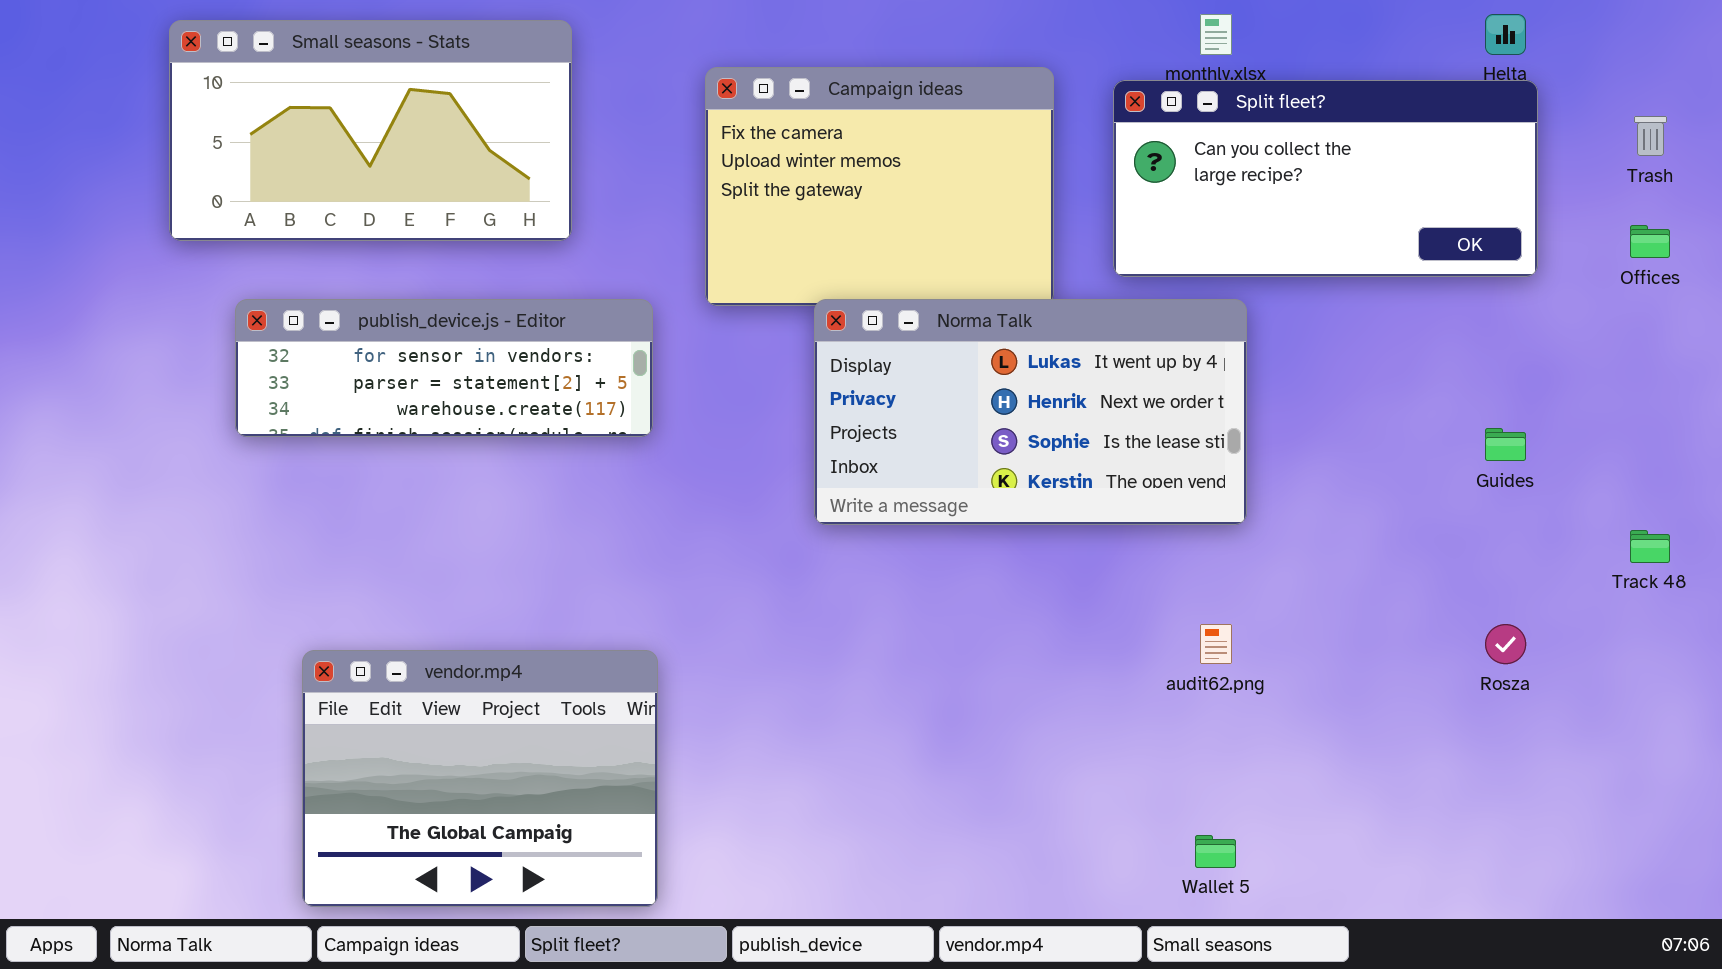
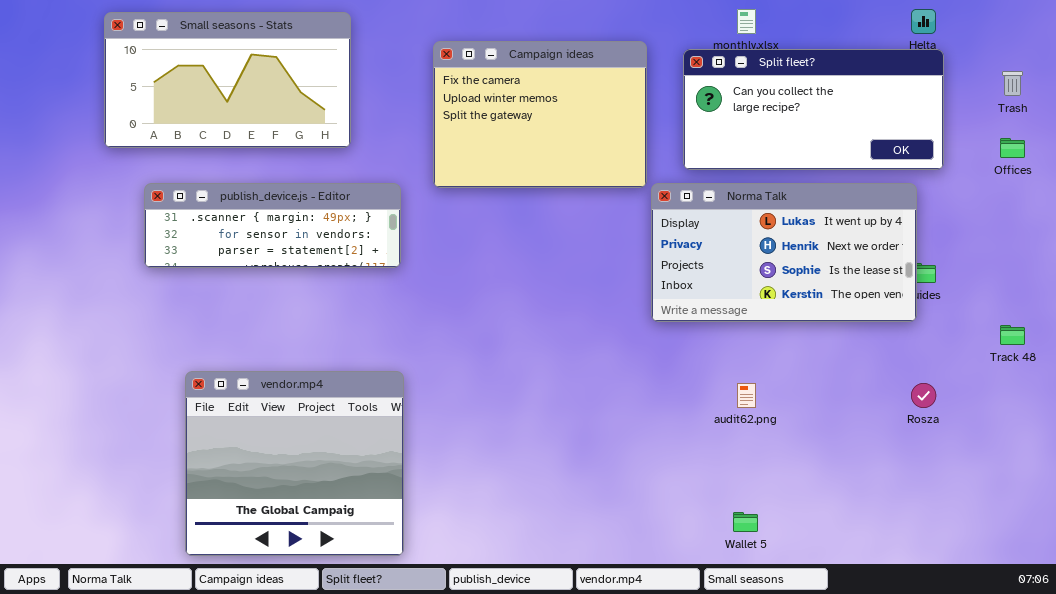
publish_device.js - Editor: [235,299,653,437] -> [144,183,401,268], scrolled up 1 row
Norma Talk: [814,299,1247,525] -> [651,183,917,322], moved
vendor.mp4: [302,650,658,907] -> [185,371,404,556], resized

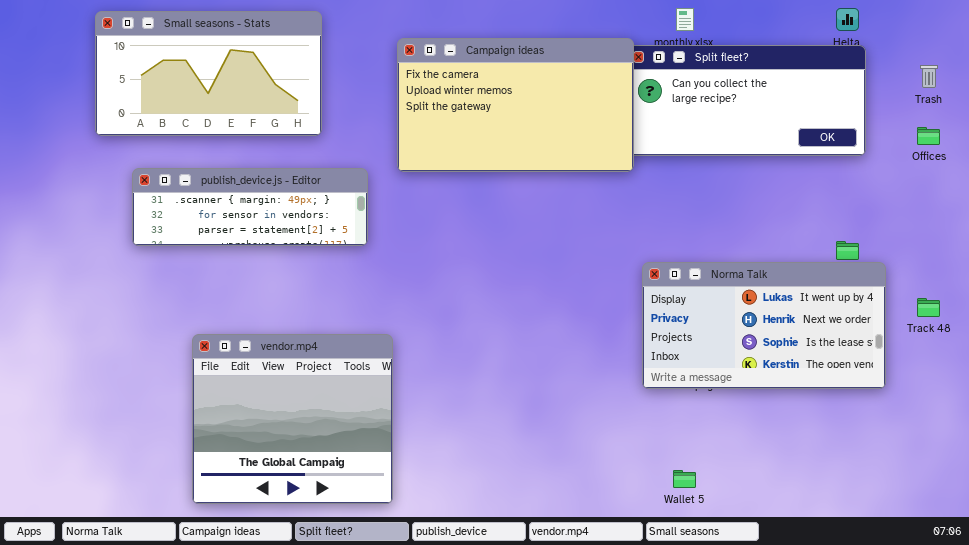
Campaign ideas: [433,41,647,188] -> [397,38,634,172], resized
Norma Talk: [651,183,917,322] -> [642,262,886,389], moved
vendor.mp4: [185,371,404,556] -> [192,334,393,504], moved

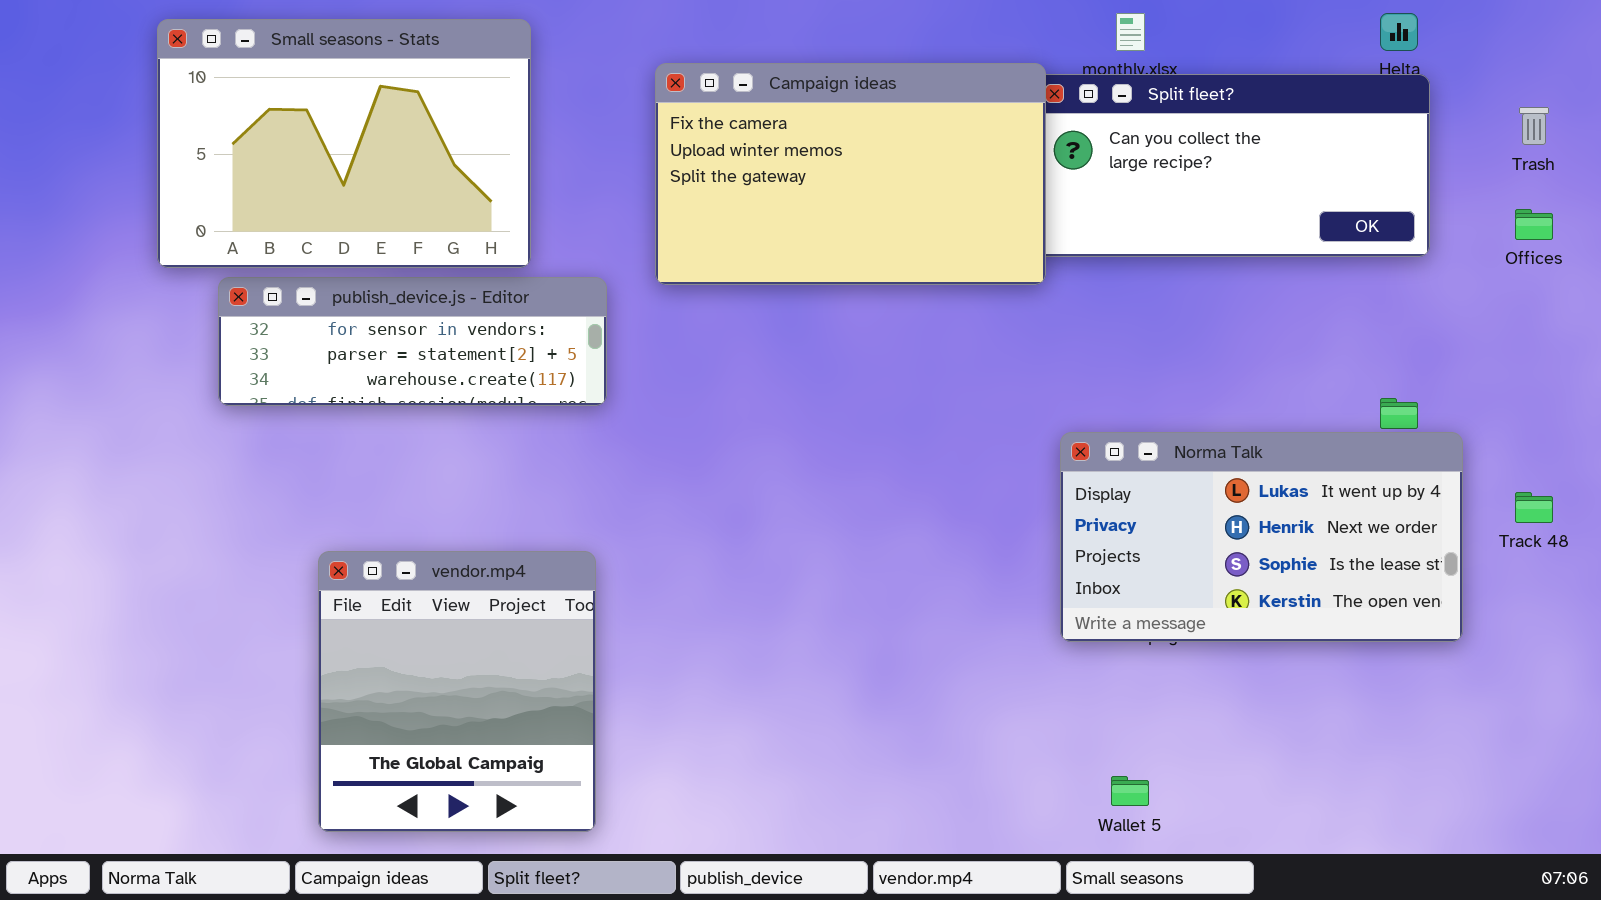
Small seasons - Stats: [95,11,322,136] -> [157,19,531,268], resized
publish_device.js - Editor: [132,168,368,246] -> [218,277,607,406], scrolled down 1 row
vendor.mp4: [192,334,393,504] -> [318,551,596,832], resized

